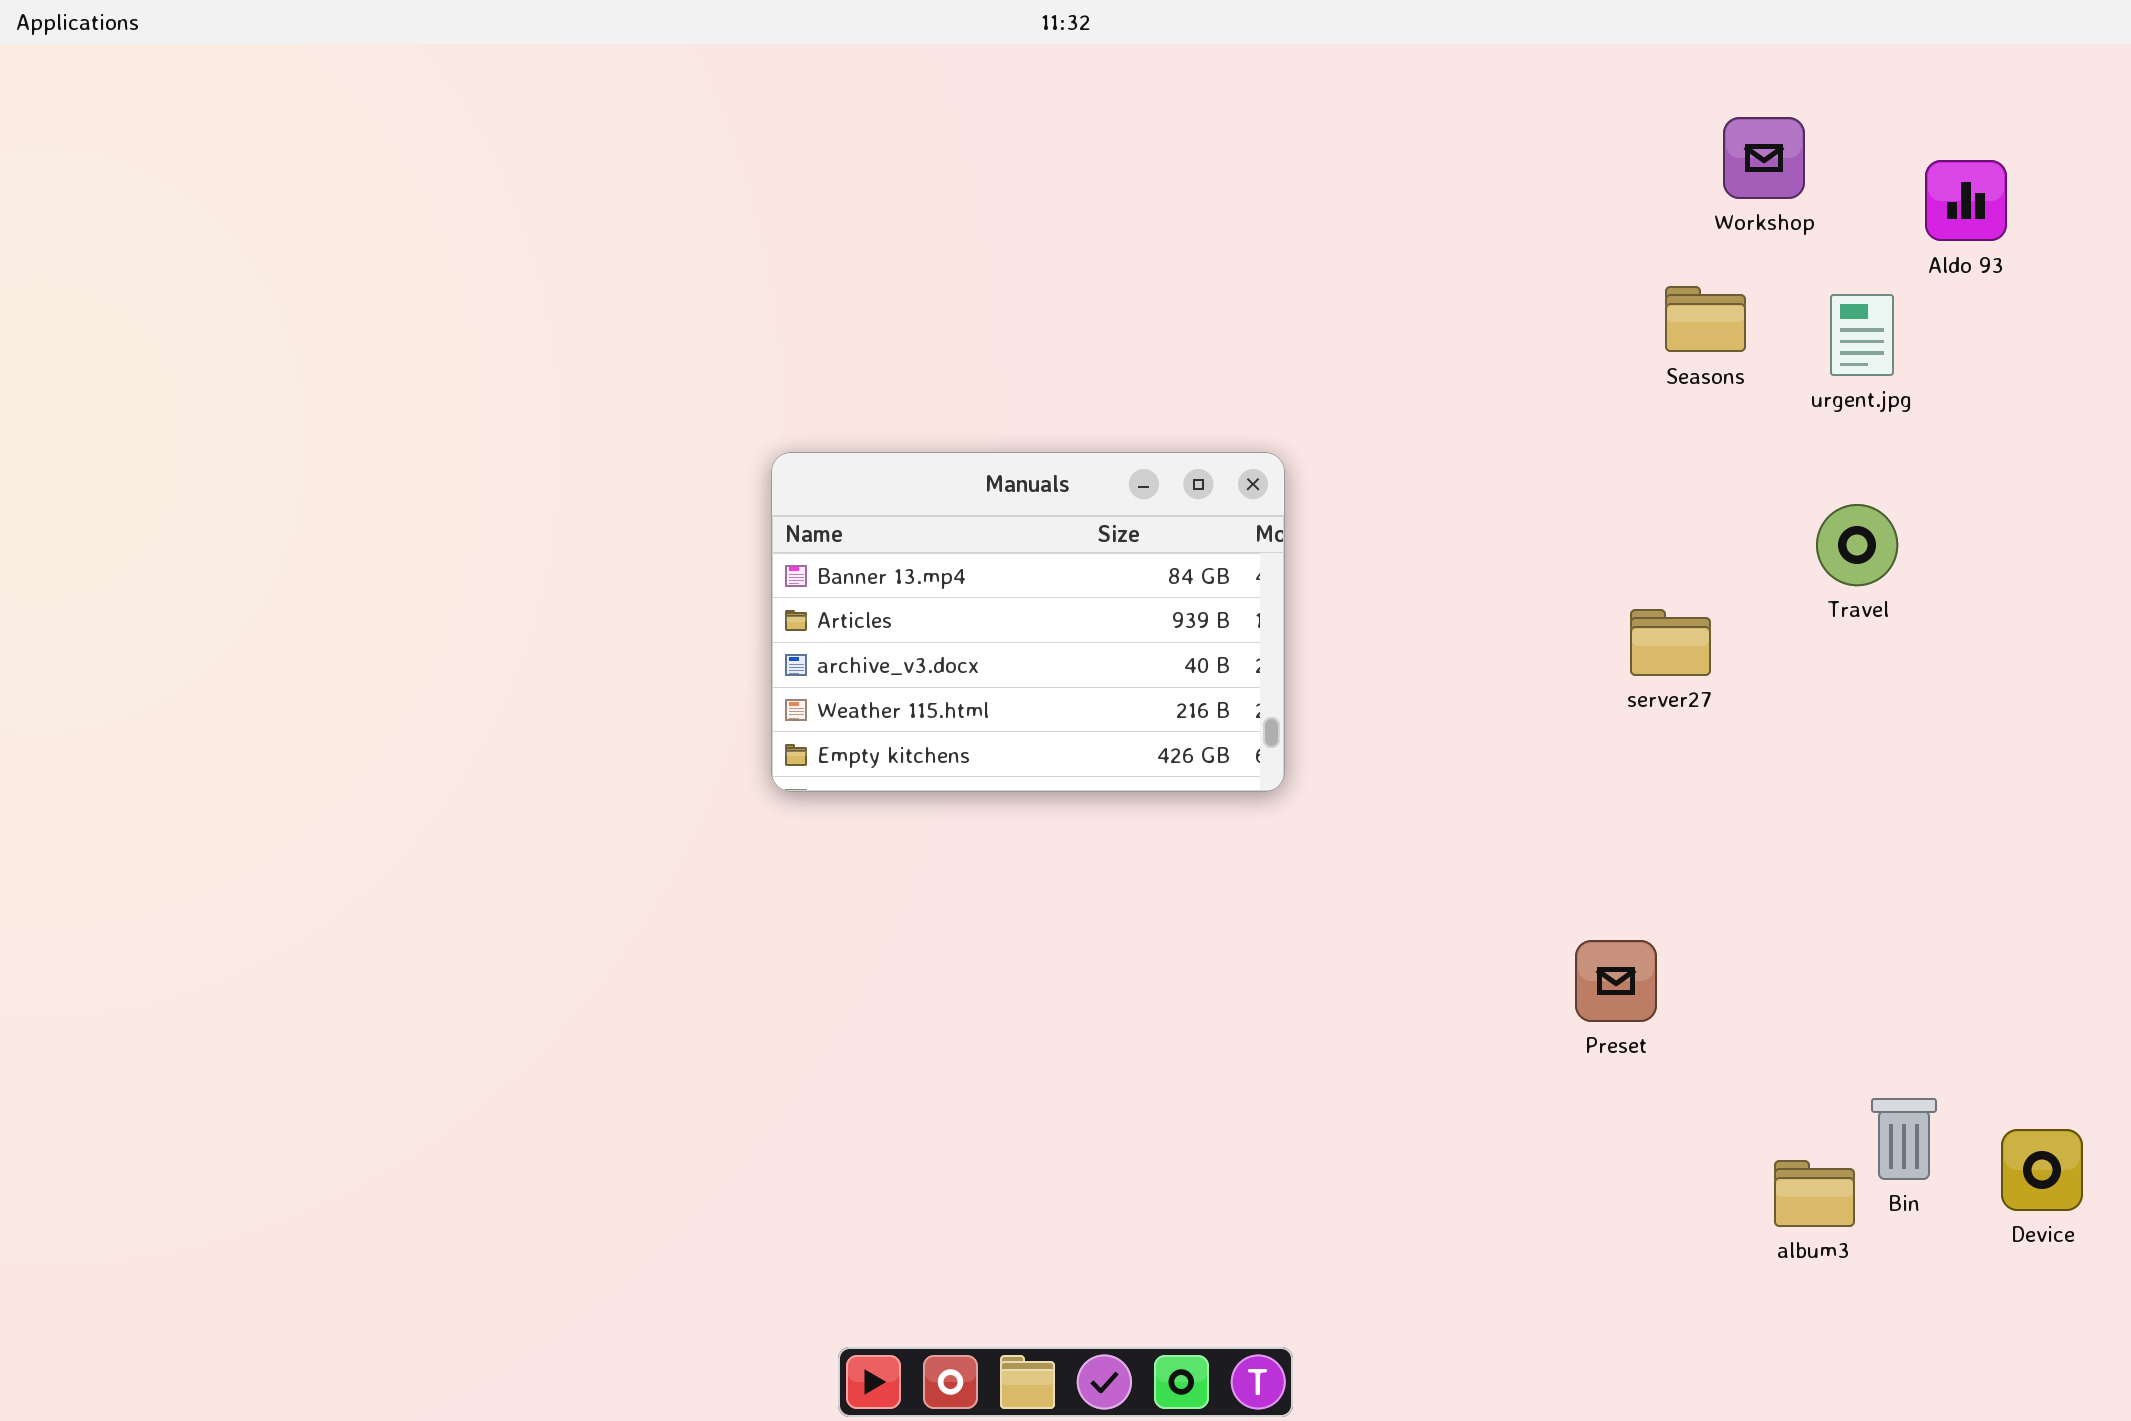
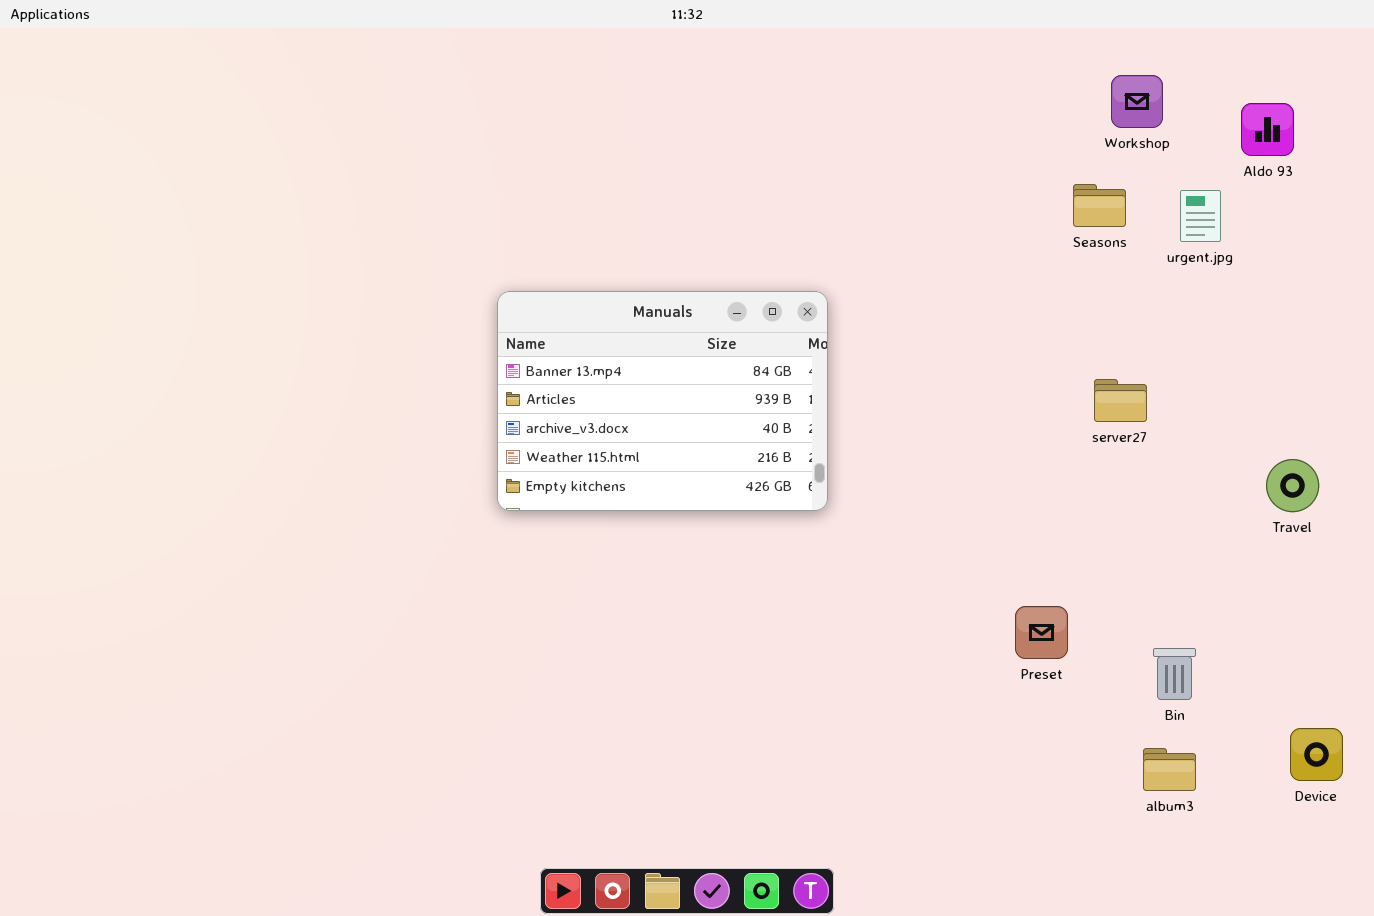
Travel: [1816,504,1898,586] -> [1266,459,1319,512], moved
server27: [1630,609,1711,676] -> [1094,379,1147,422], moved
Bin: [1871,1098,1937,1180] -> [1153,648,1196,700], moved

